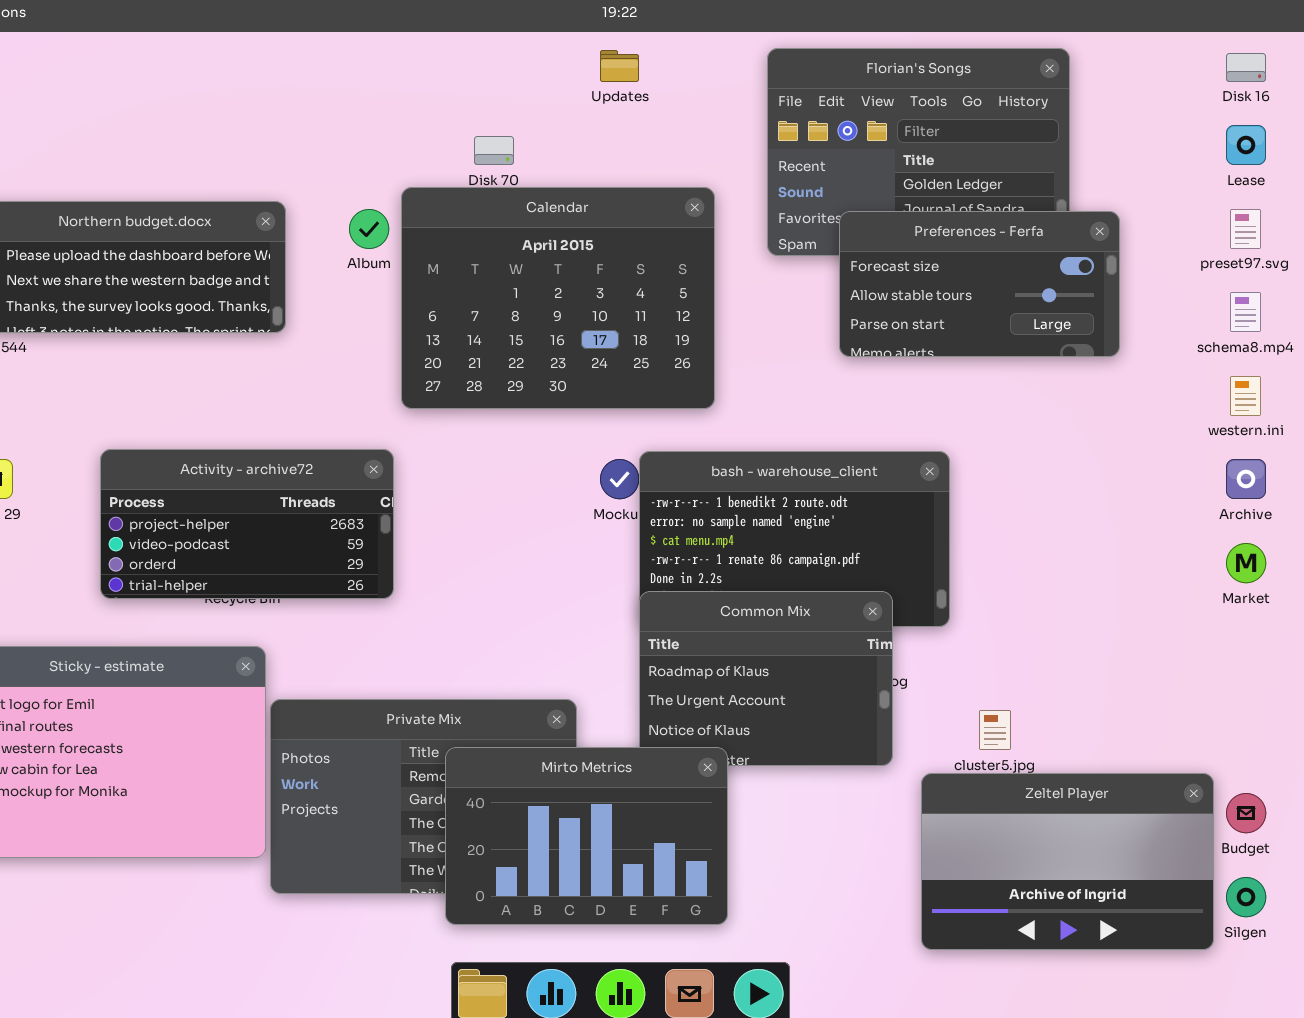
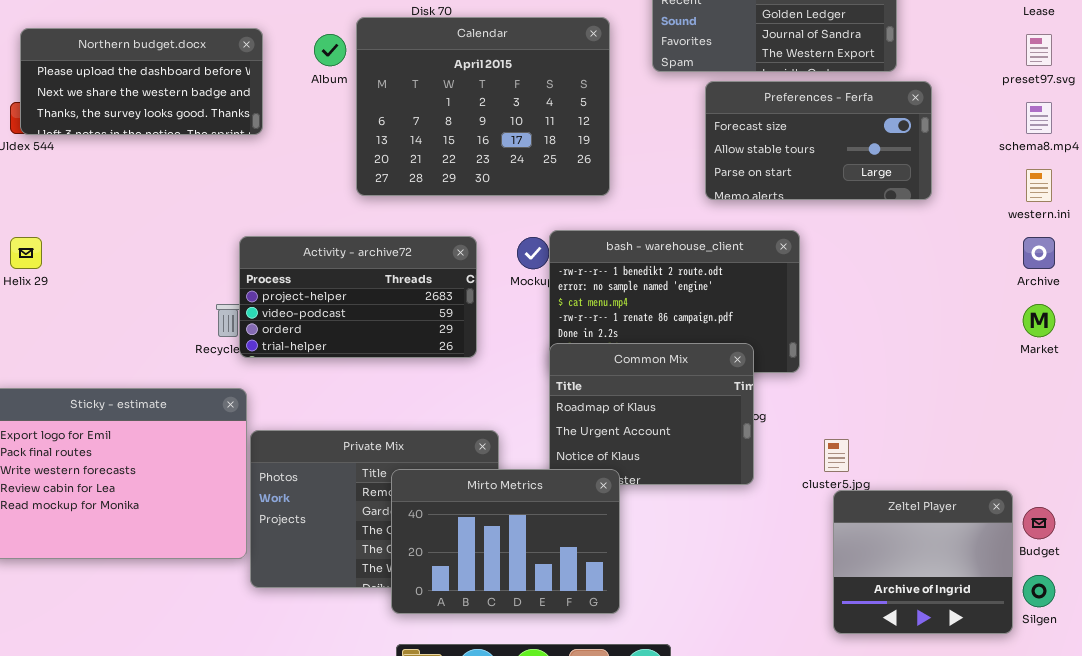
Preferences - Ferfa: [839,211,1120,357] -> [705,81,932,200], moved
Activity - archive72: [100,449,394,599] -> [239,236,477,358], moved
Zeltel Player: [921,773,1214,950] -> [833,490,1013,634], resized

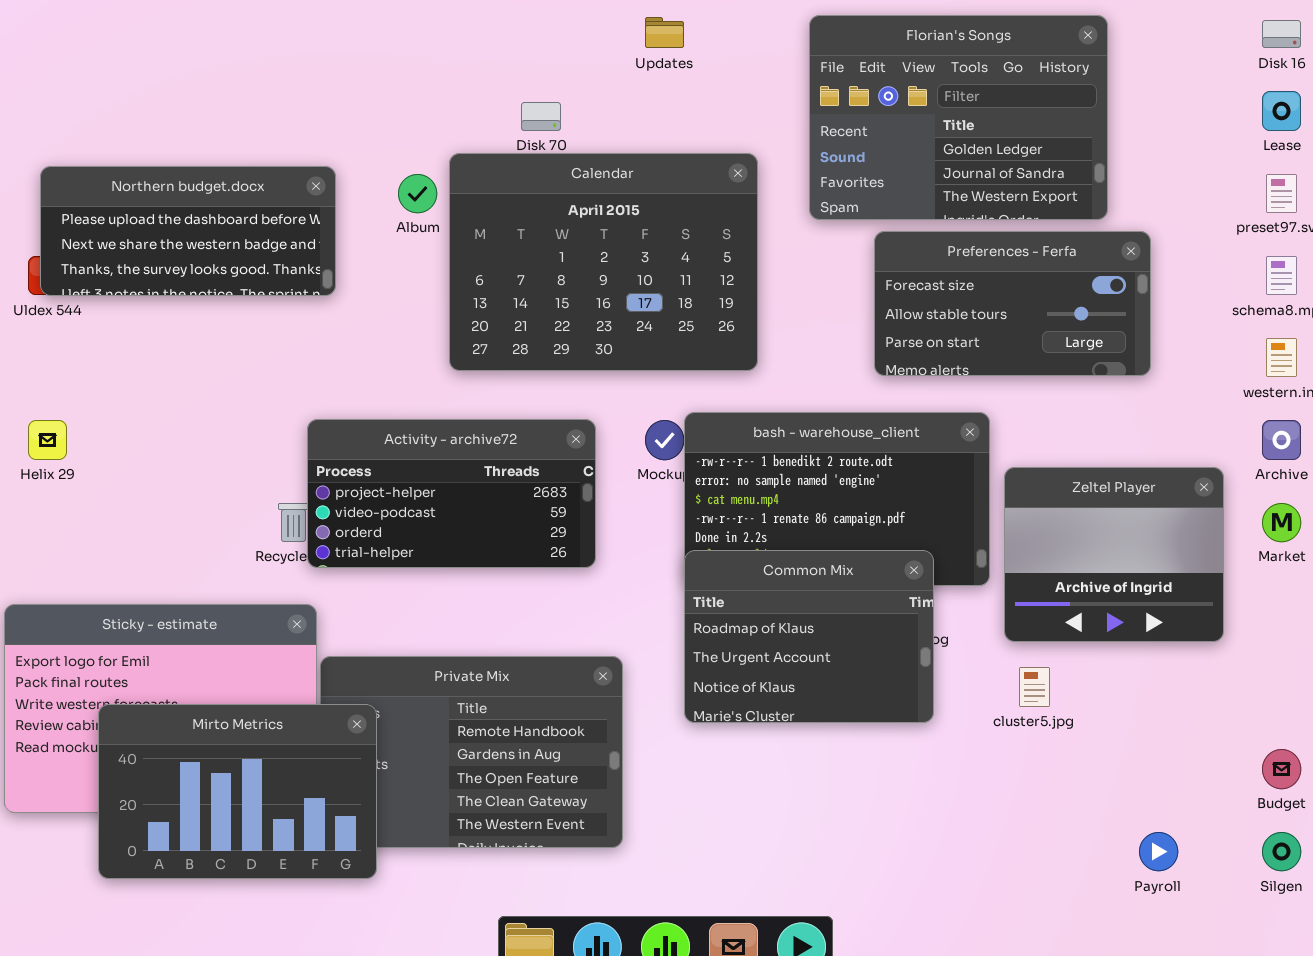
Mirto Metrics: [391,469,620,614] -> [98,704,377,879], moved
Zeltel Player: [833,490,1013,634] -> [1004,467,1224,642], moved

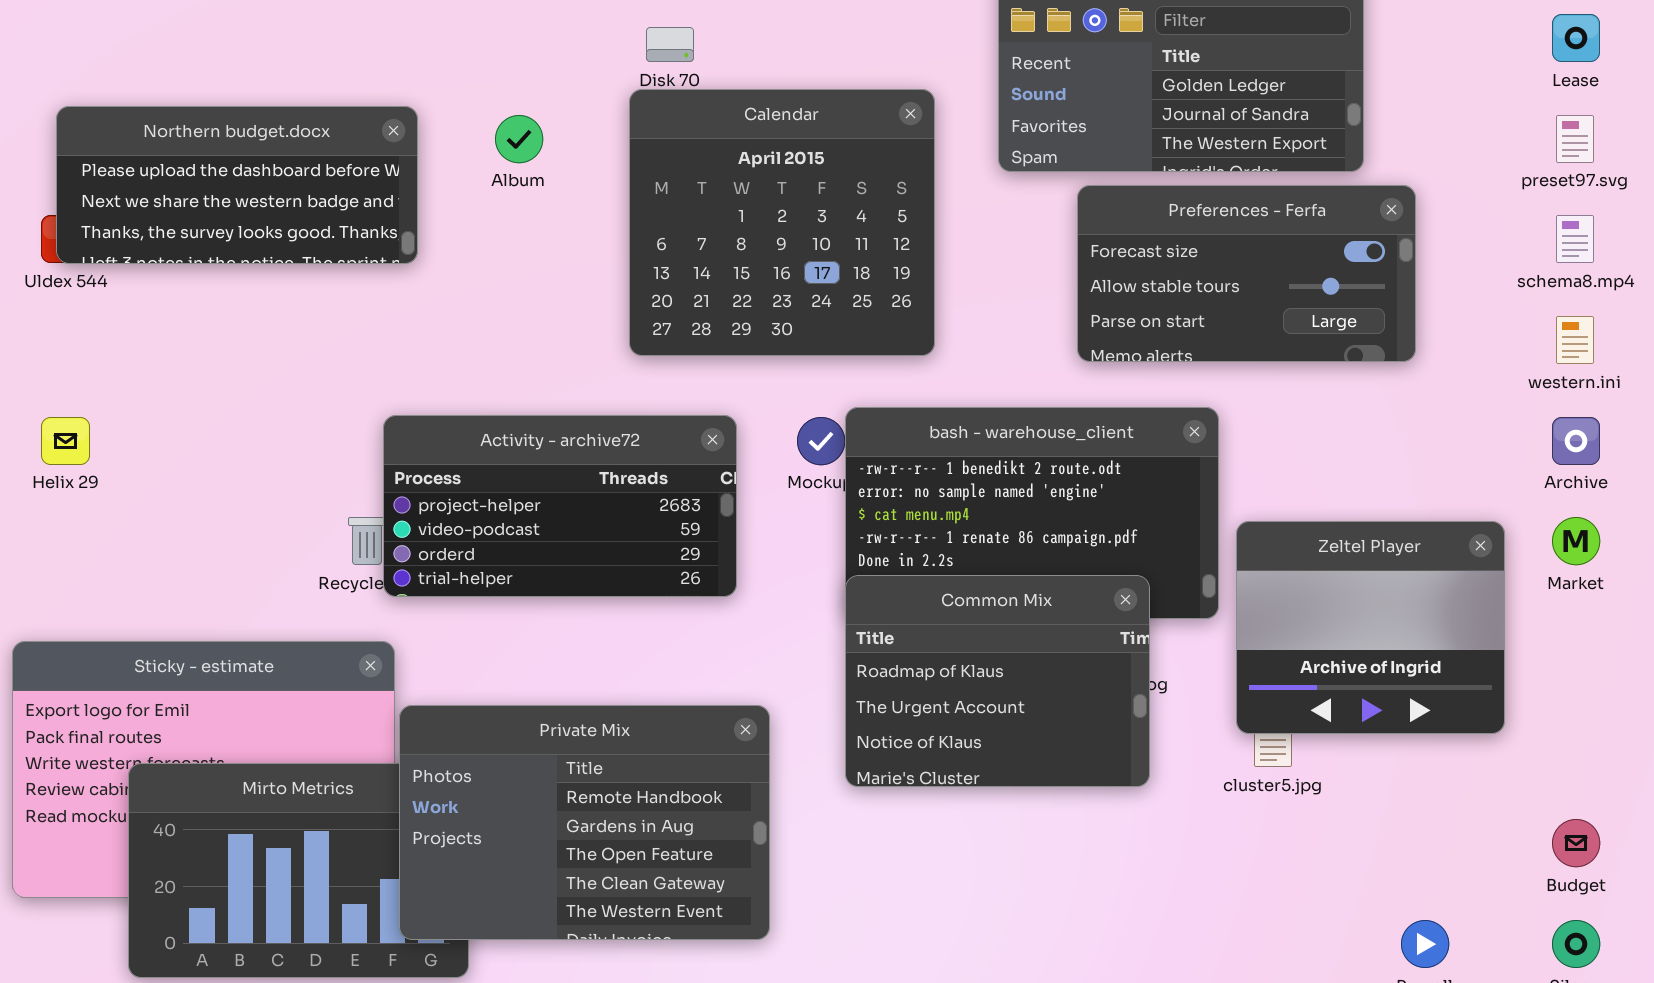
Calendar: [449,153,758,371] -> [629,89,935,356], resized
Zeltel Player: [1004,467,1224,642] -> [1236,521,1505,734], moved
Private Mix: [320,656,623,848] -> [399,705,770,940], raised

